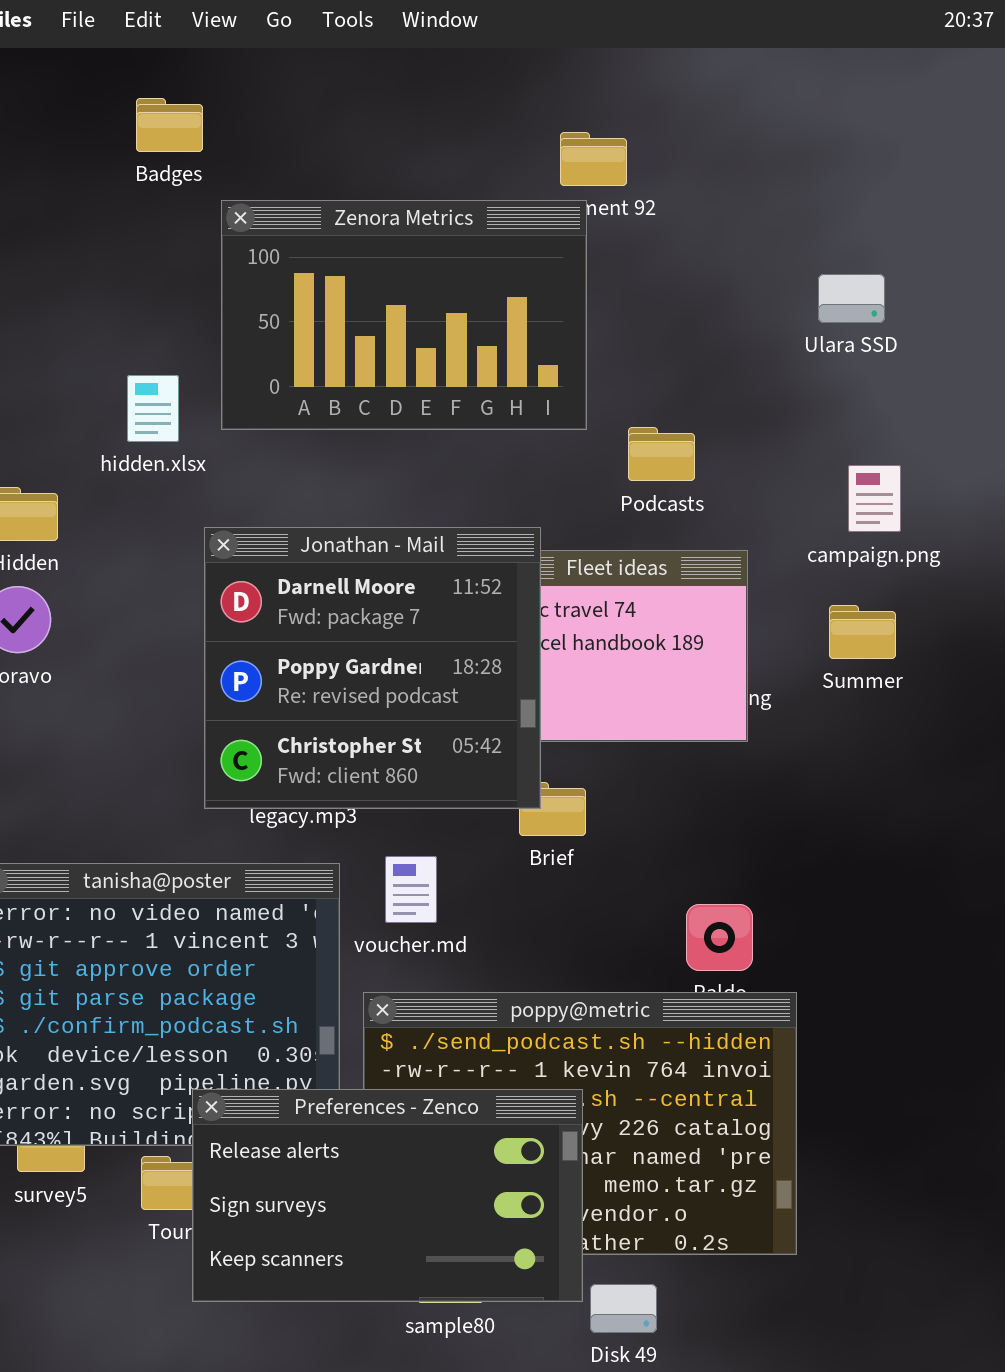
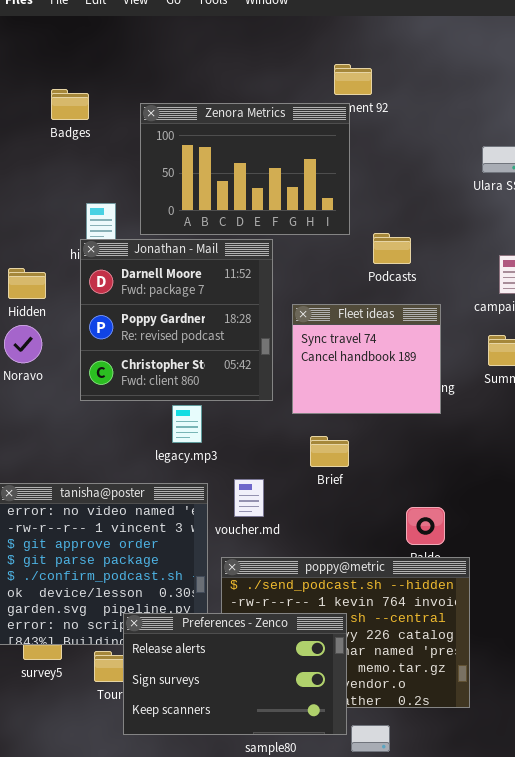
Badges: [136,98,203,152] -> [51,89,89,120], moved
Jonathan - Mail: [204,527,541,809] -> [80,239,273,401], moved

